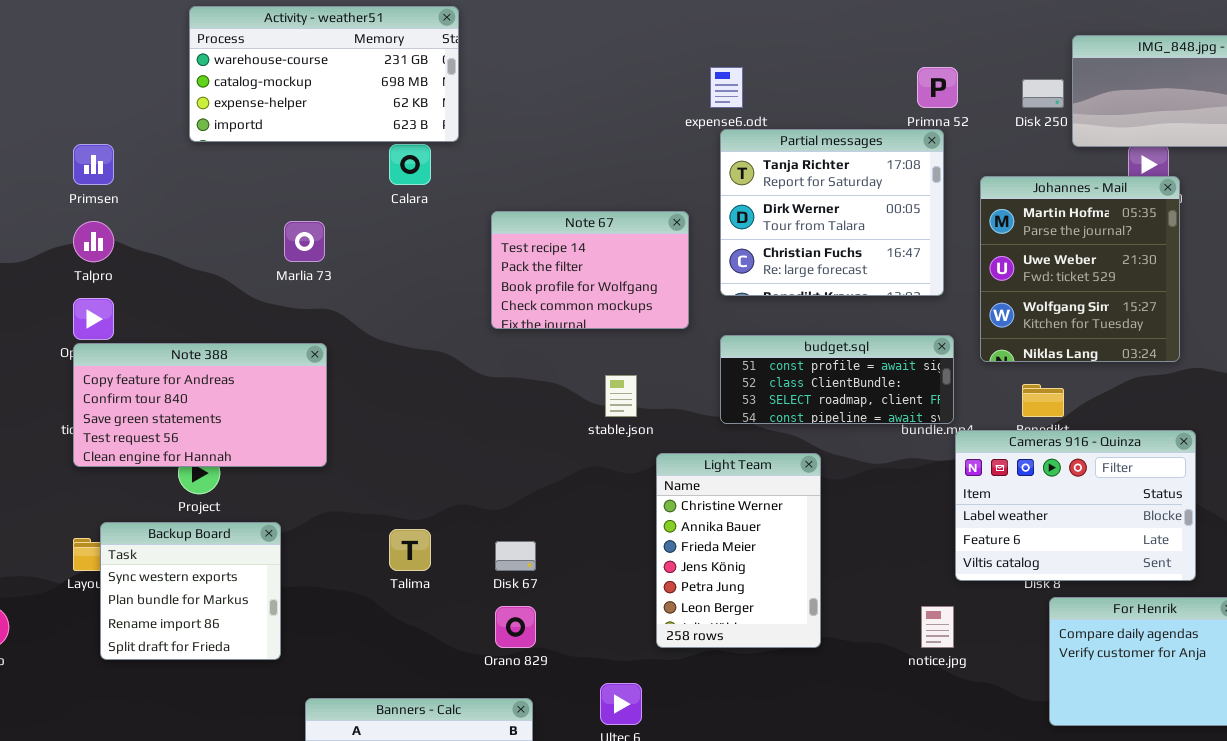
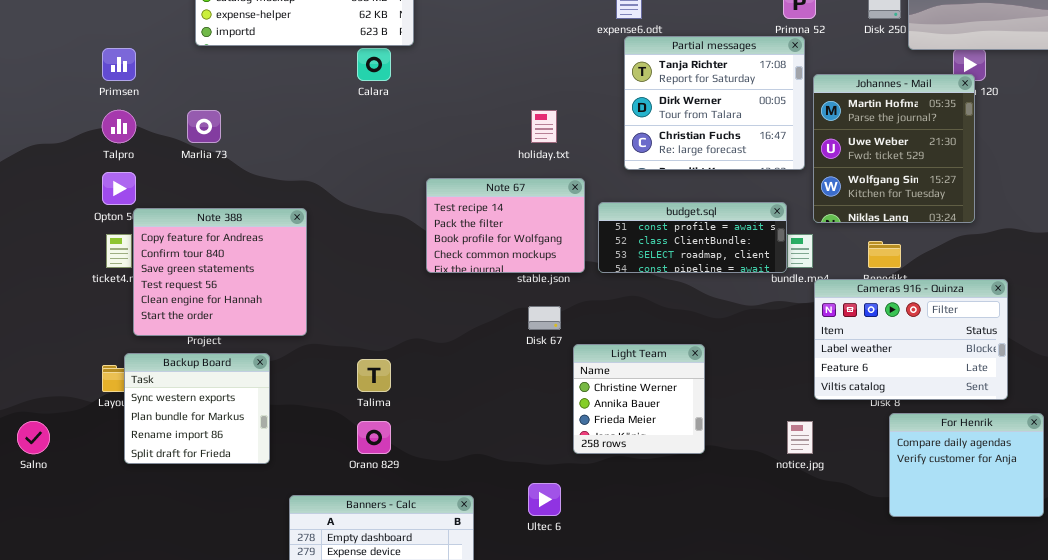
Johannes - Mail: [980,176,1180,362] -> [813,74,975,223], moved
Note 67: [491,211,689,329] -> [426,178,585,273], moved
Marlia 73: [284,221,325,262] -> [187,110,221,143], moved
budget.sql: [720,335,954,424] -> [598,202,787,273], moved
Note 388: [73,343,327,467] -> [133,208,307,336], resized
Light Team: [656,453,821,648] -> [573,344,705,454], resized
Disk 67: [495,541,536,571] -> [528,306,561,330], moved
Orano 829: [495,606,536,648] -> [357,421,391,454], moved

